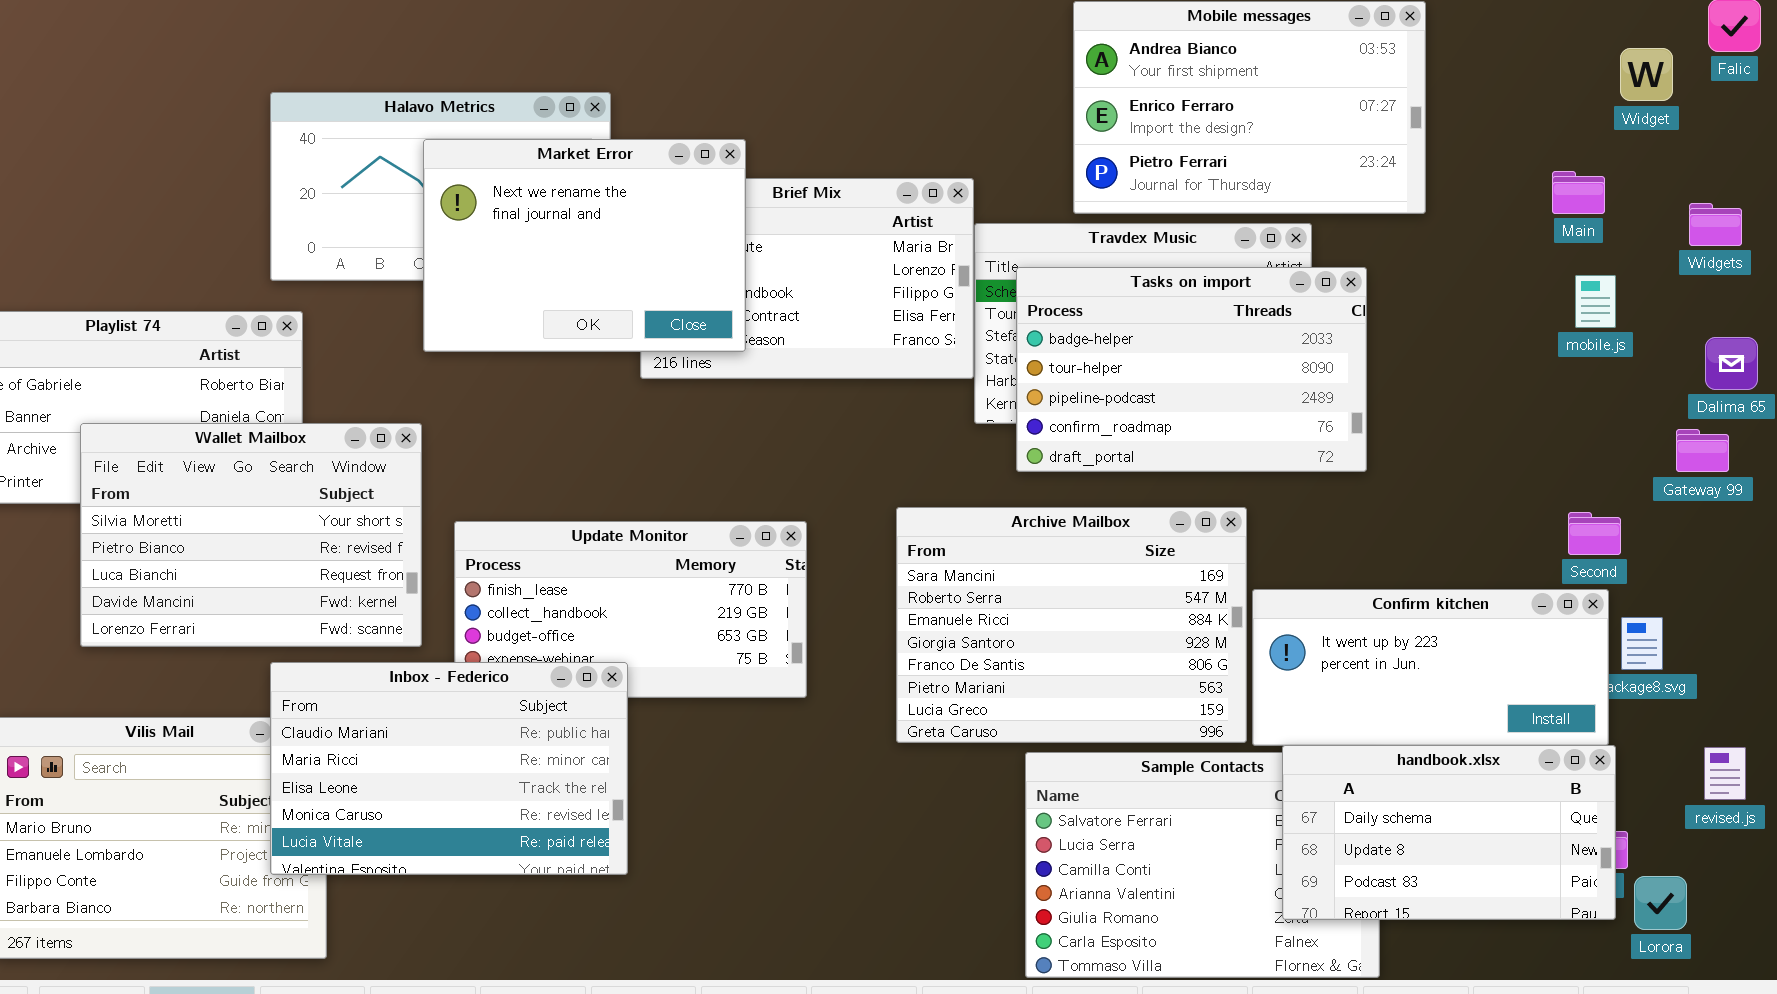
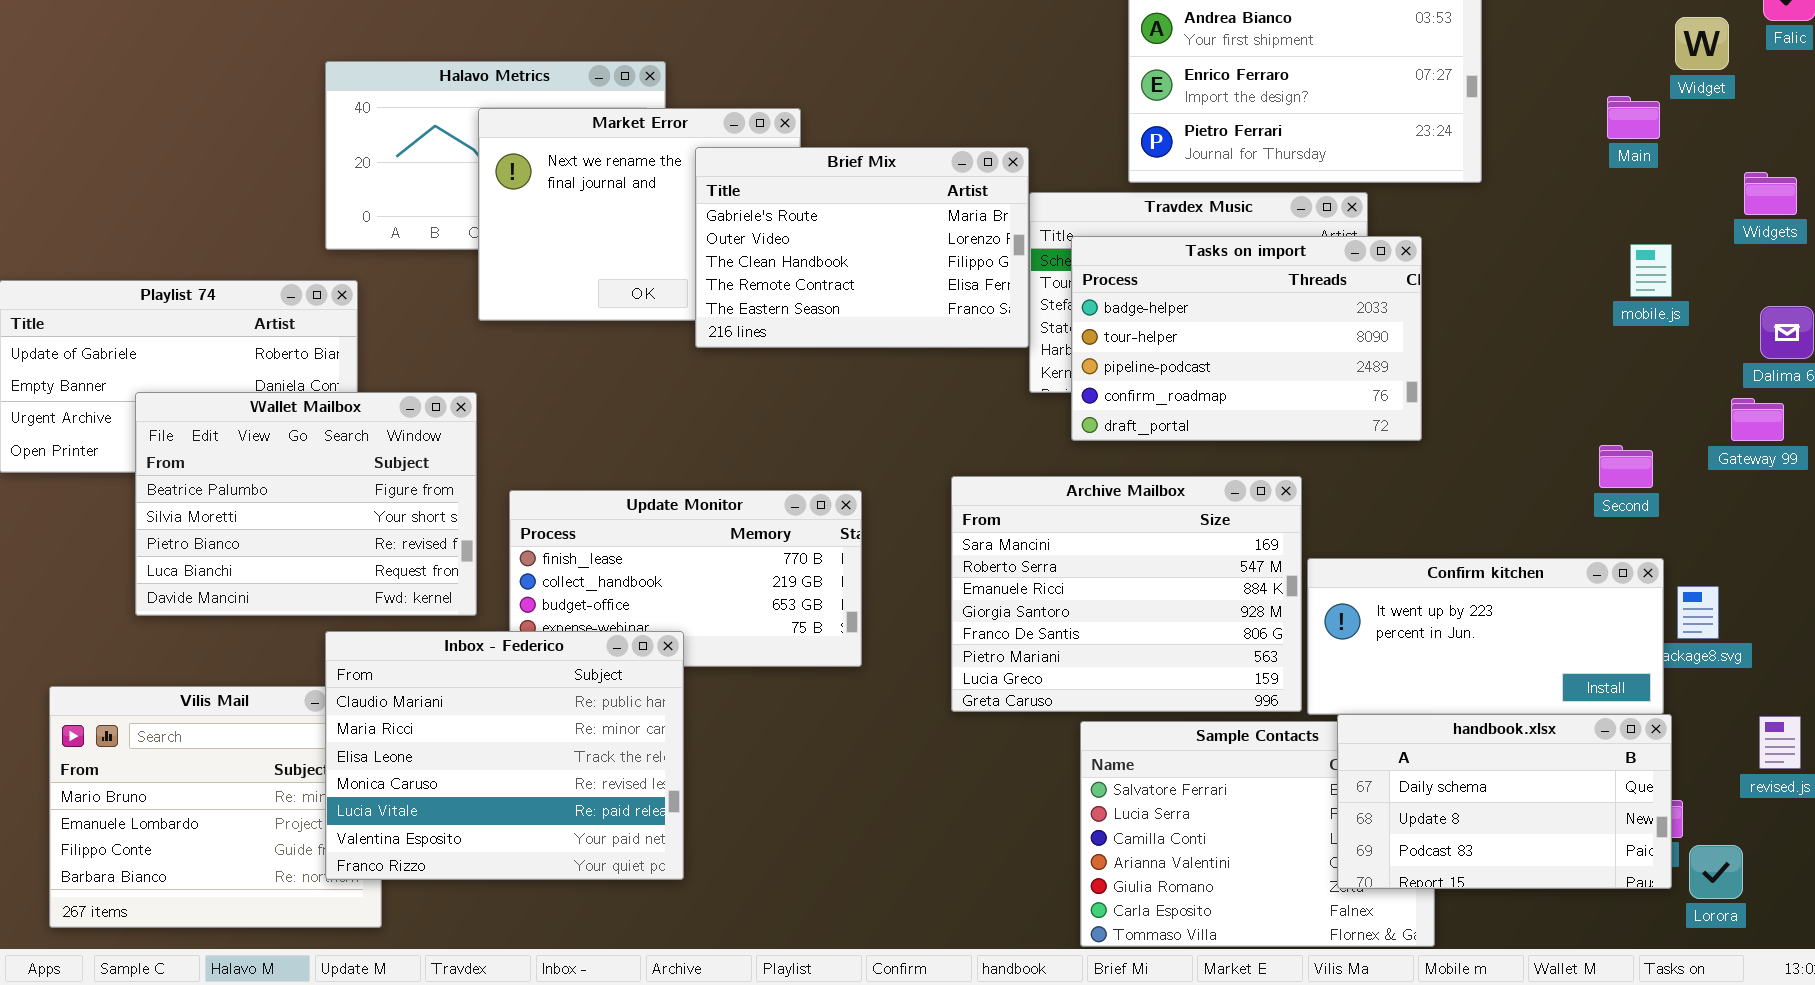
Main: [1552,171,1605,214] -> [1607,96,1660,139], moved
Brief Mix: [640,178,974,379] -> [695,147,1029,348], raised
Wallet Mailbox: [80,423,422,647] -> [135,392,477,616], scrolled up 1 row
Second: [1568,512,1621,555] -> [1599,445,1653,488], moved
Inbox - Federico: [270,662,628,875] -> [325,631,684,880], resized

